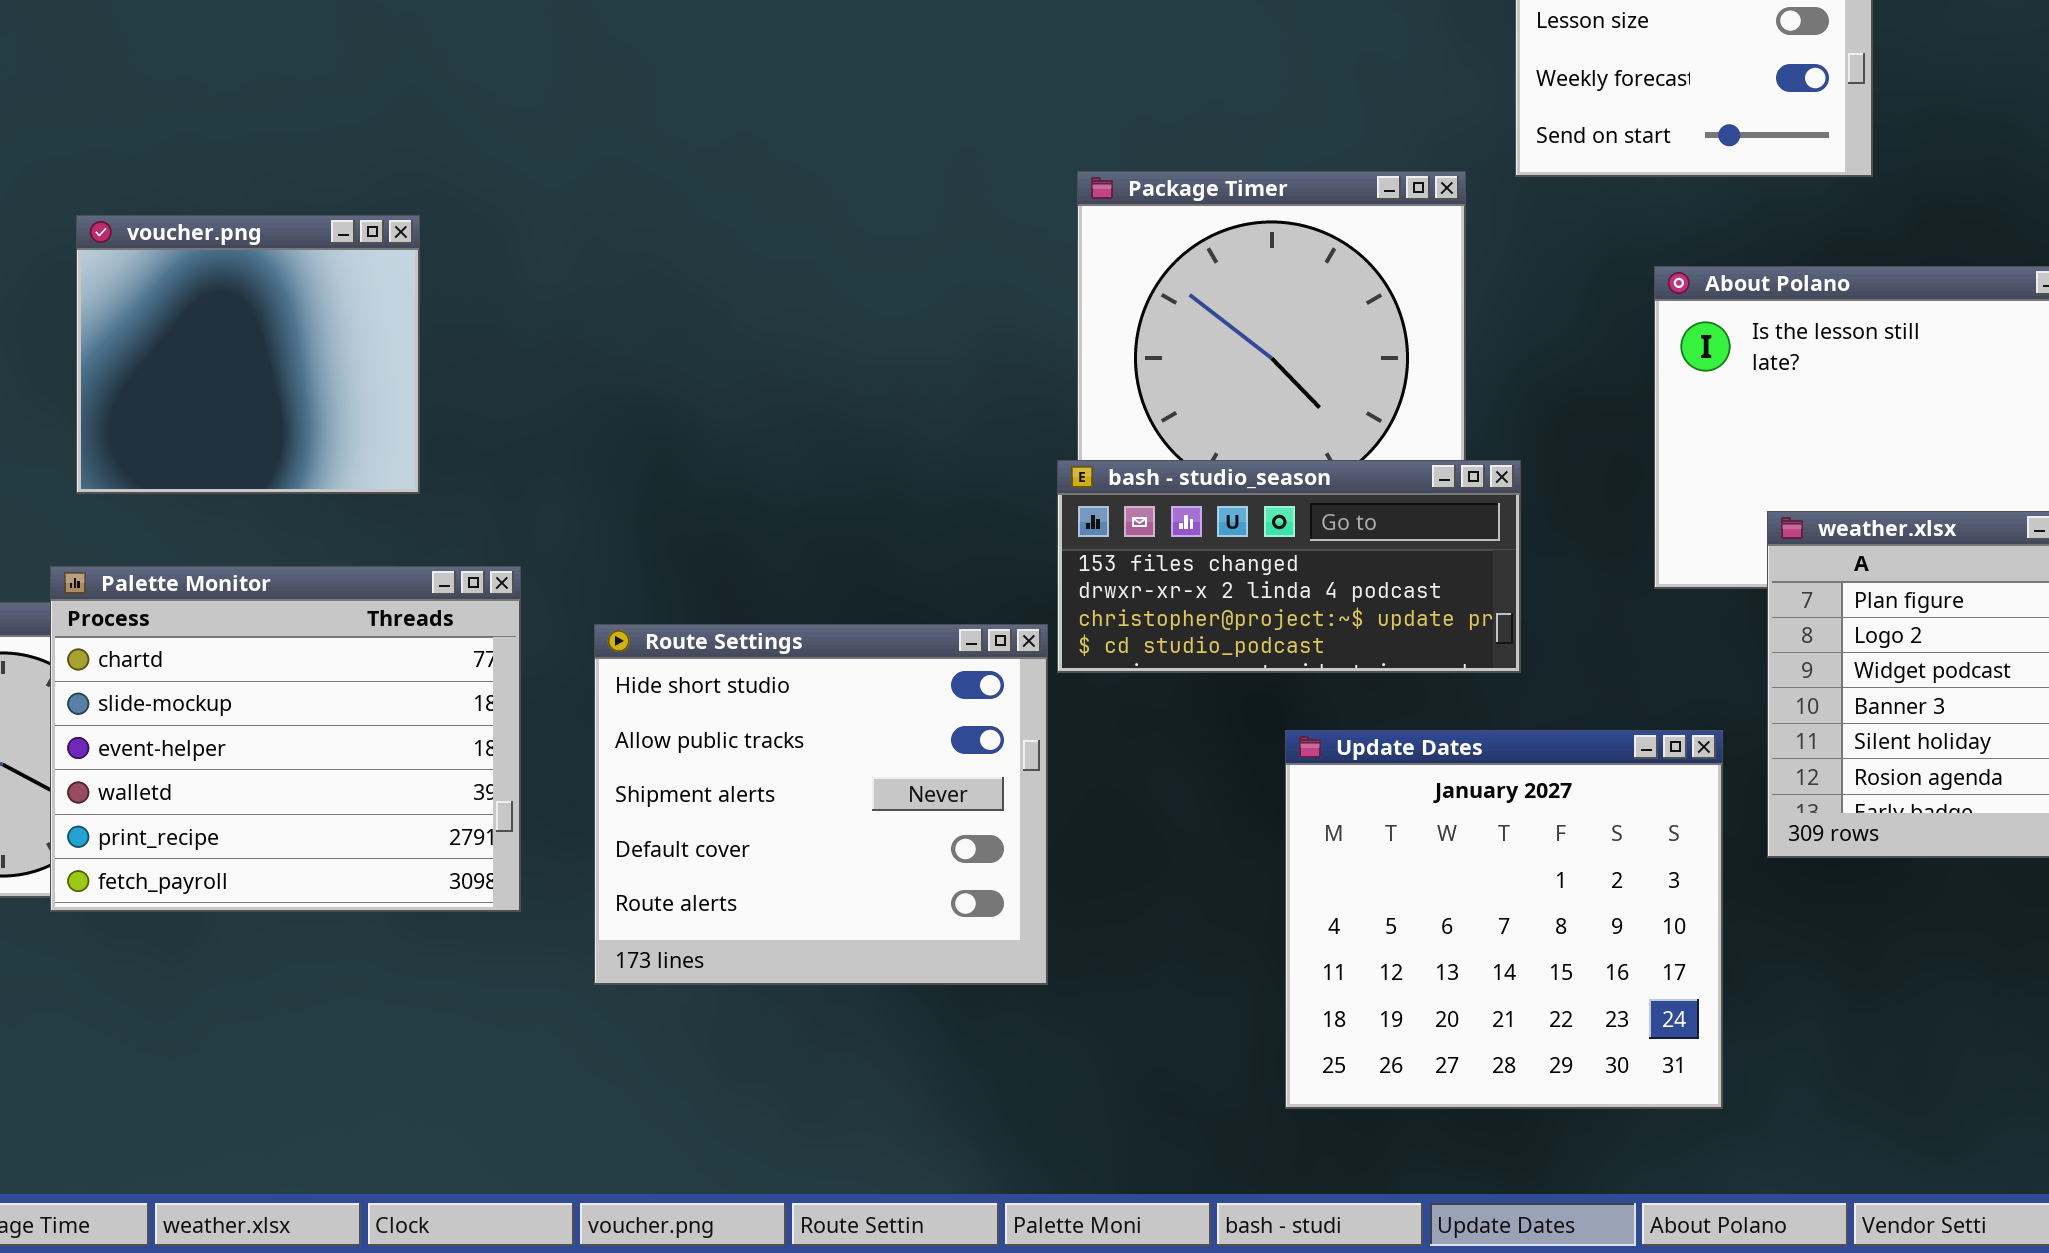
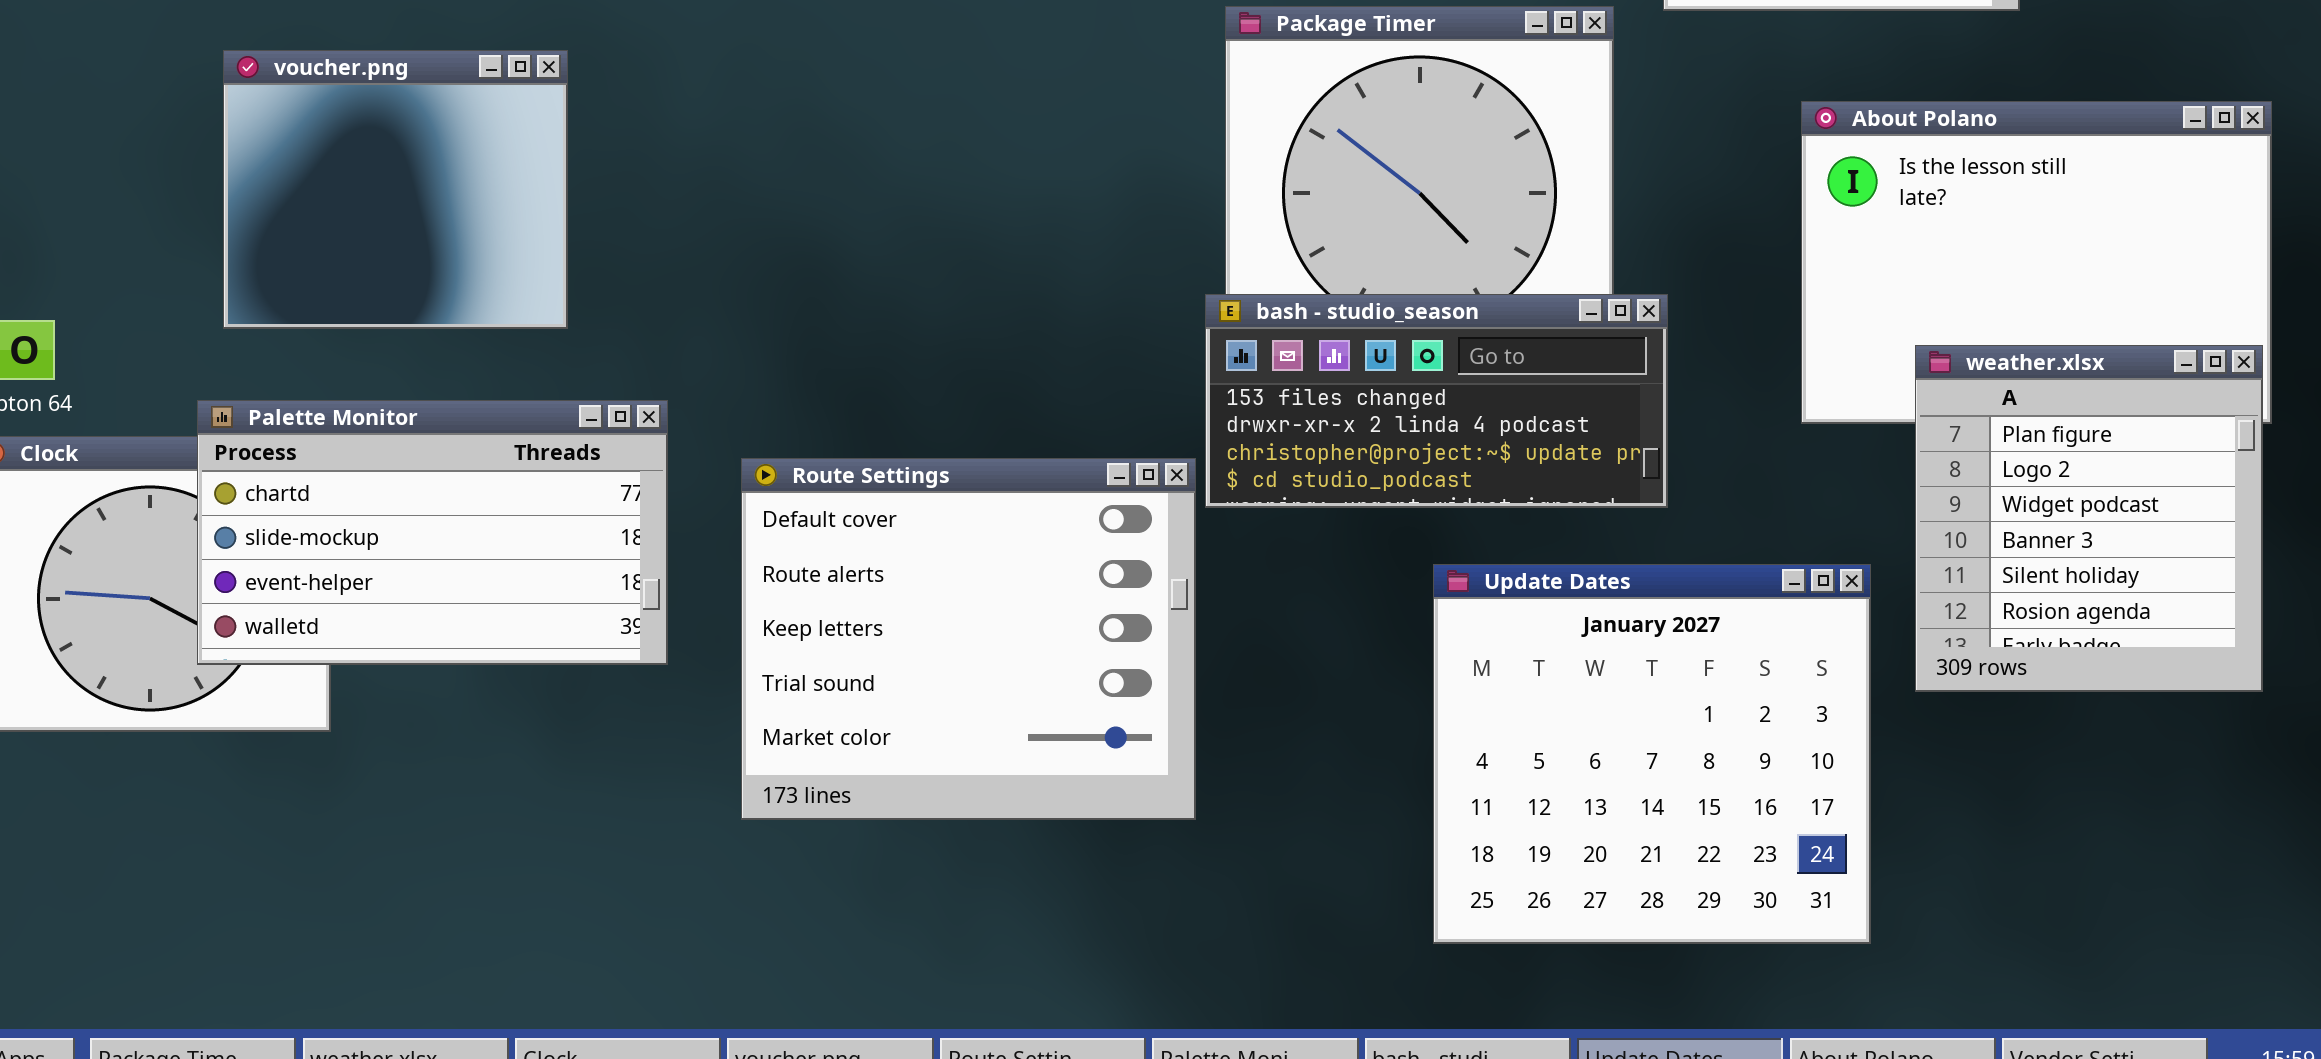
Palette Monitor: [50,566,521,912] -> [197,400,668,665], resized
Route Settings: [594,624,1048,985] -> [741,458,1196,820], scrolled down 3 rows

